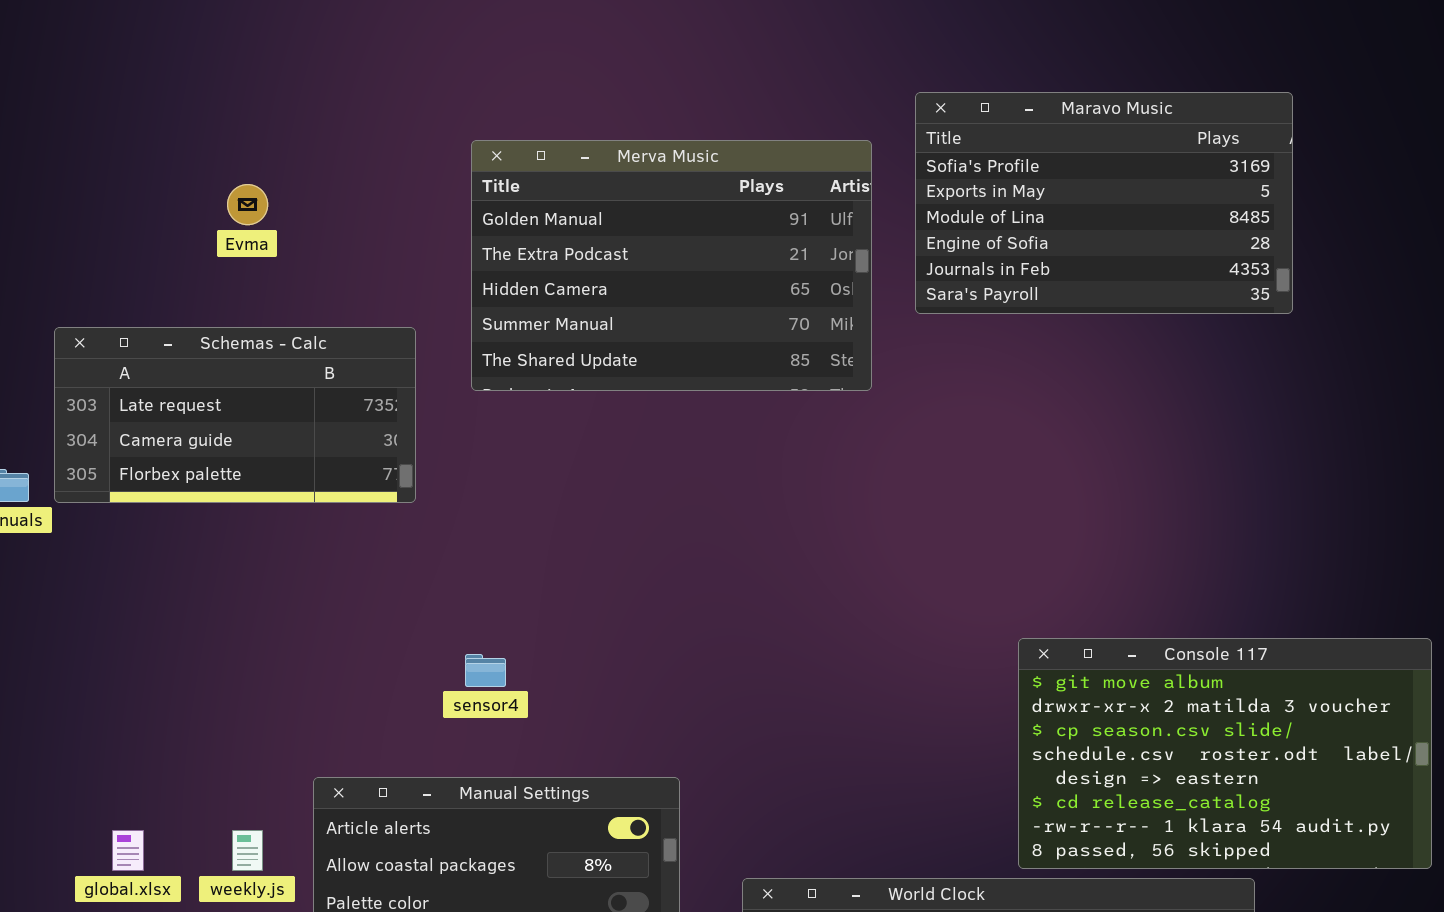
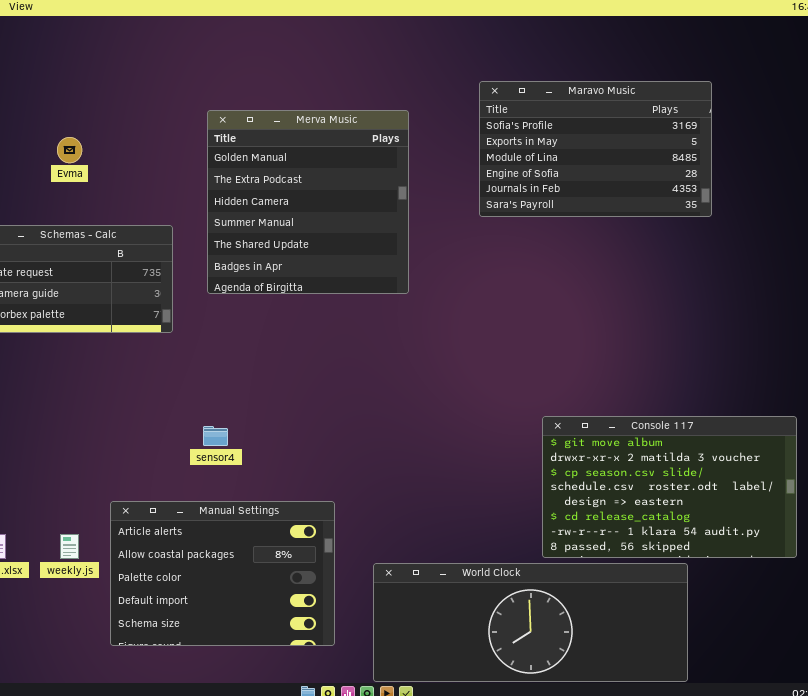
Merva Music: [471,140,872,391] -> [207,110,409,294], resized

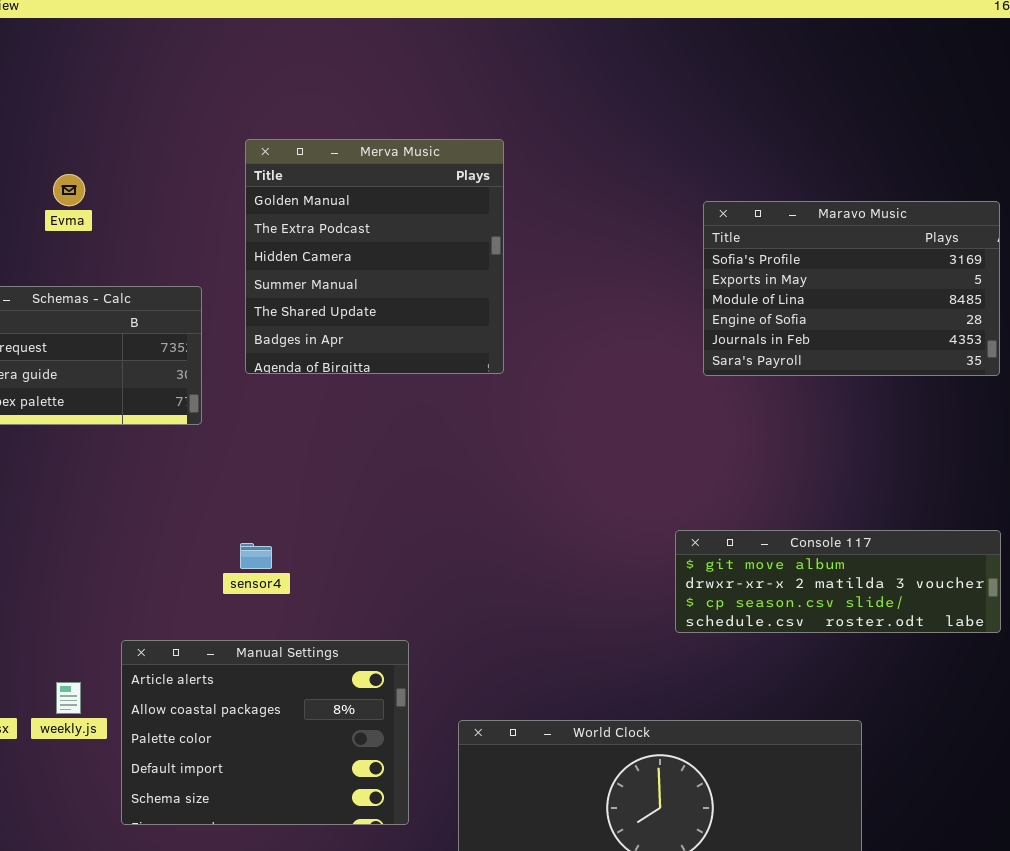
Maravo Music: [479,81,712,217] -> [703,201,1000,376], moved
Console 117: [542,416,797,558] -> [675,530,1001,633], resized

